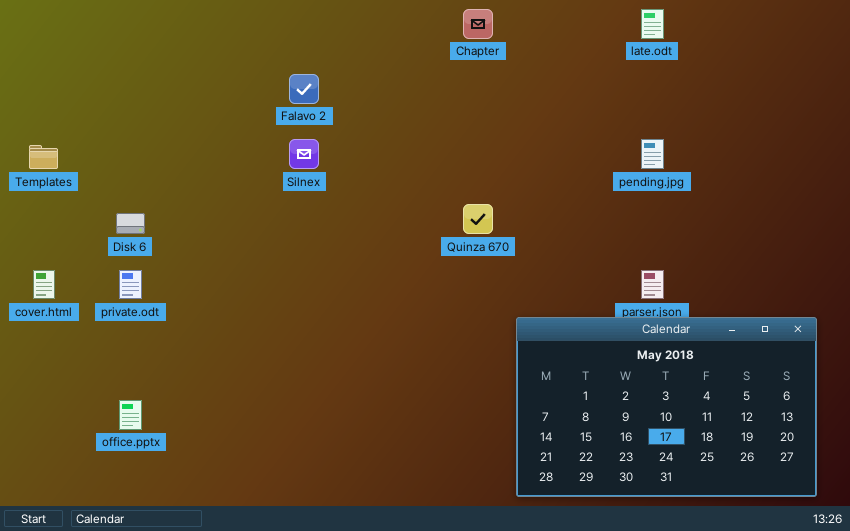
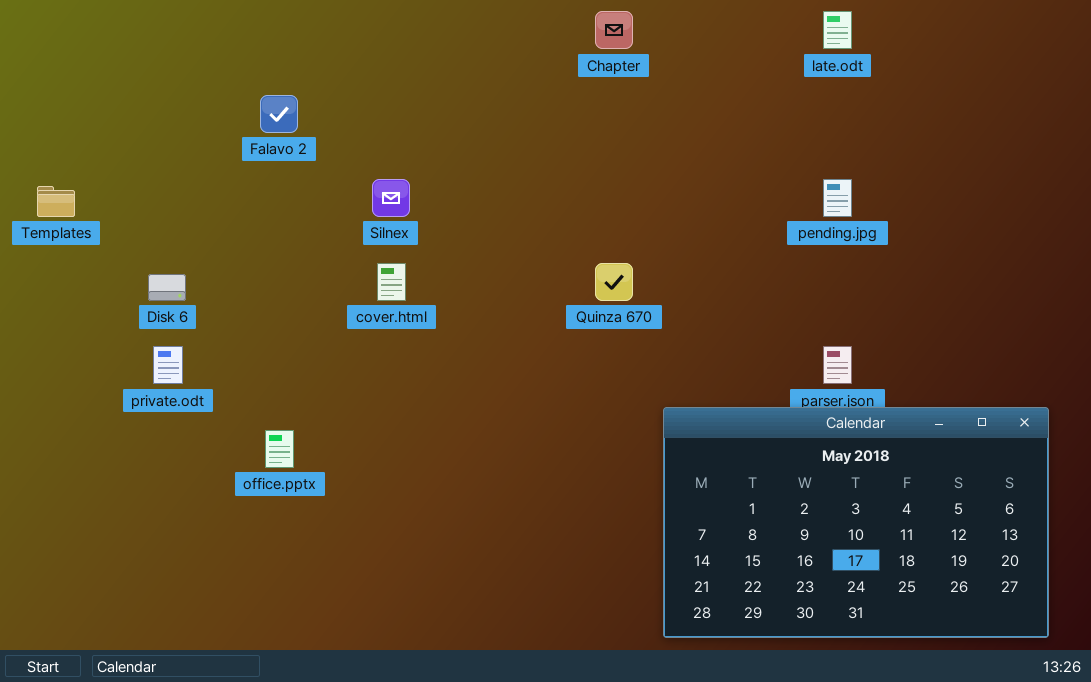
Falavo 2: [289,74,319,104] -> [260,95,298,133], moved
cover.html: [33,270,55,299] -> [377,263,406,301], moved
office.pptx: [119,400,142,430] -> [265,430,294,468], moved

